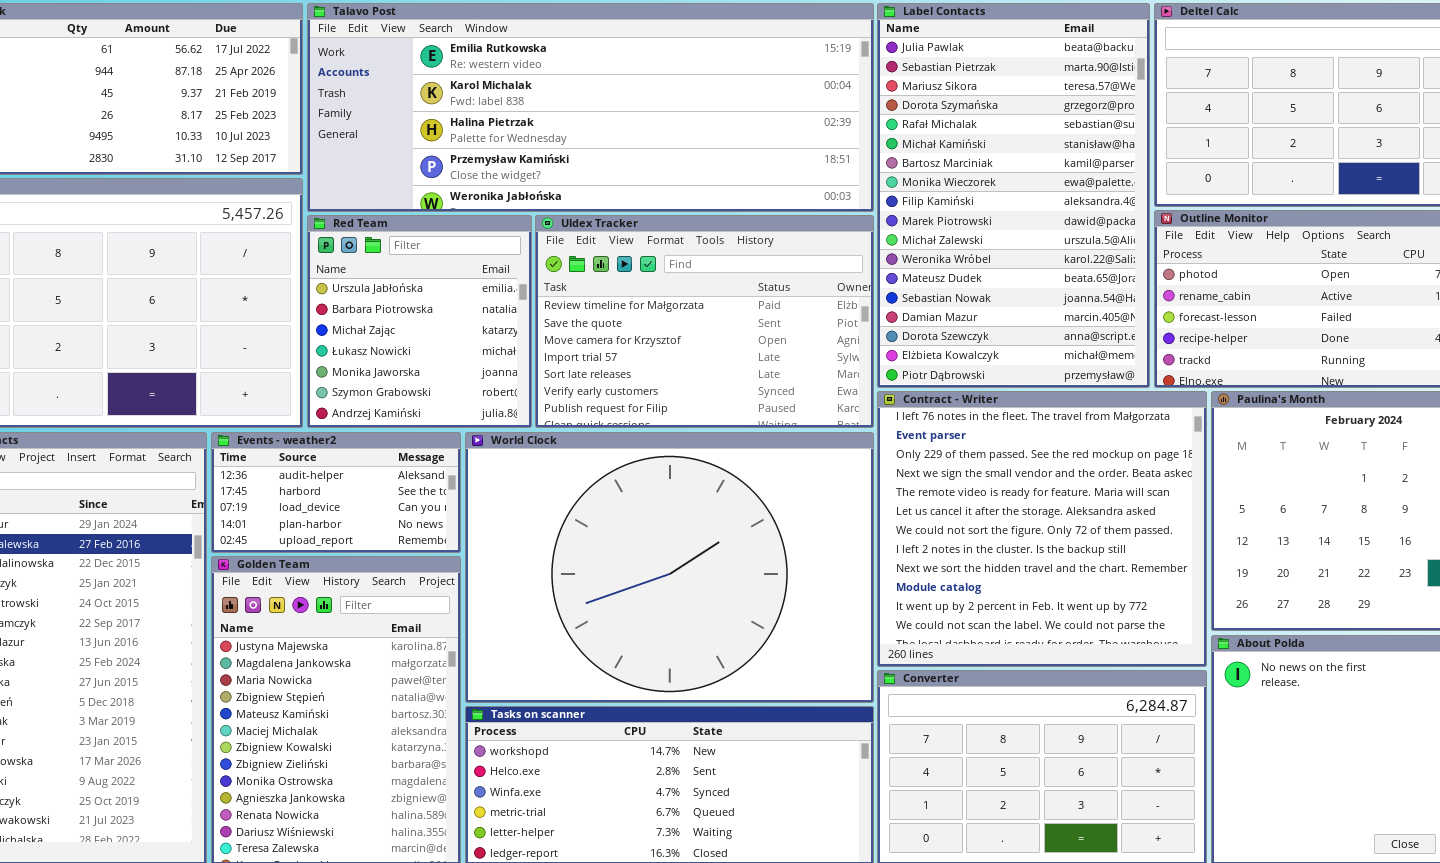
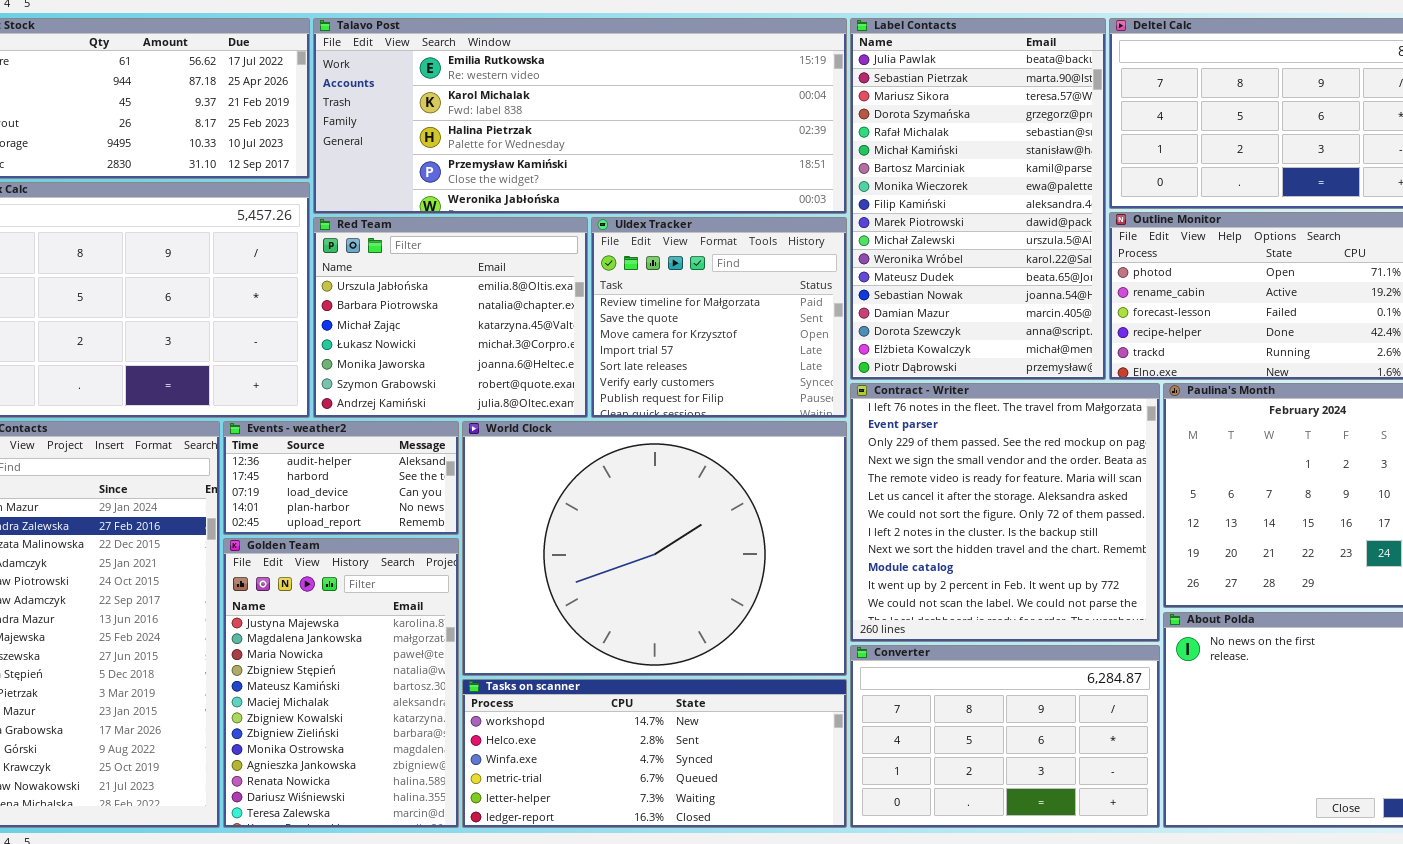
Red Team: [307,215,532,428] -> [313,217,588,418], resized
Uldex Tracker: [535,215,874,428] -> [591,217,847,418], resized

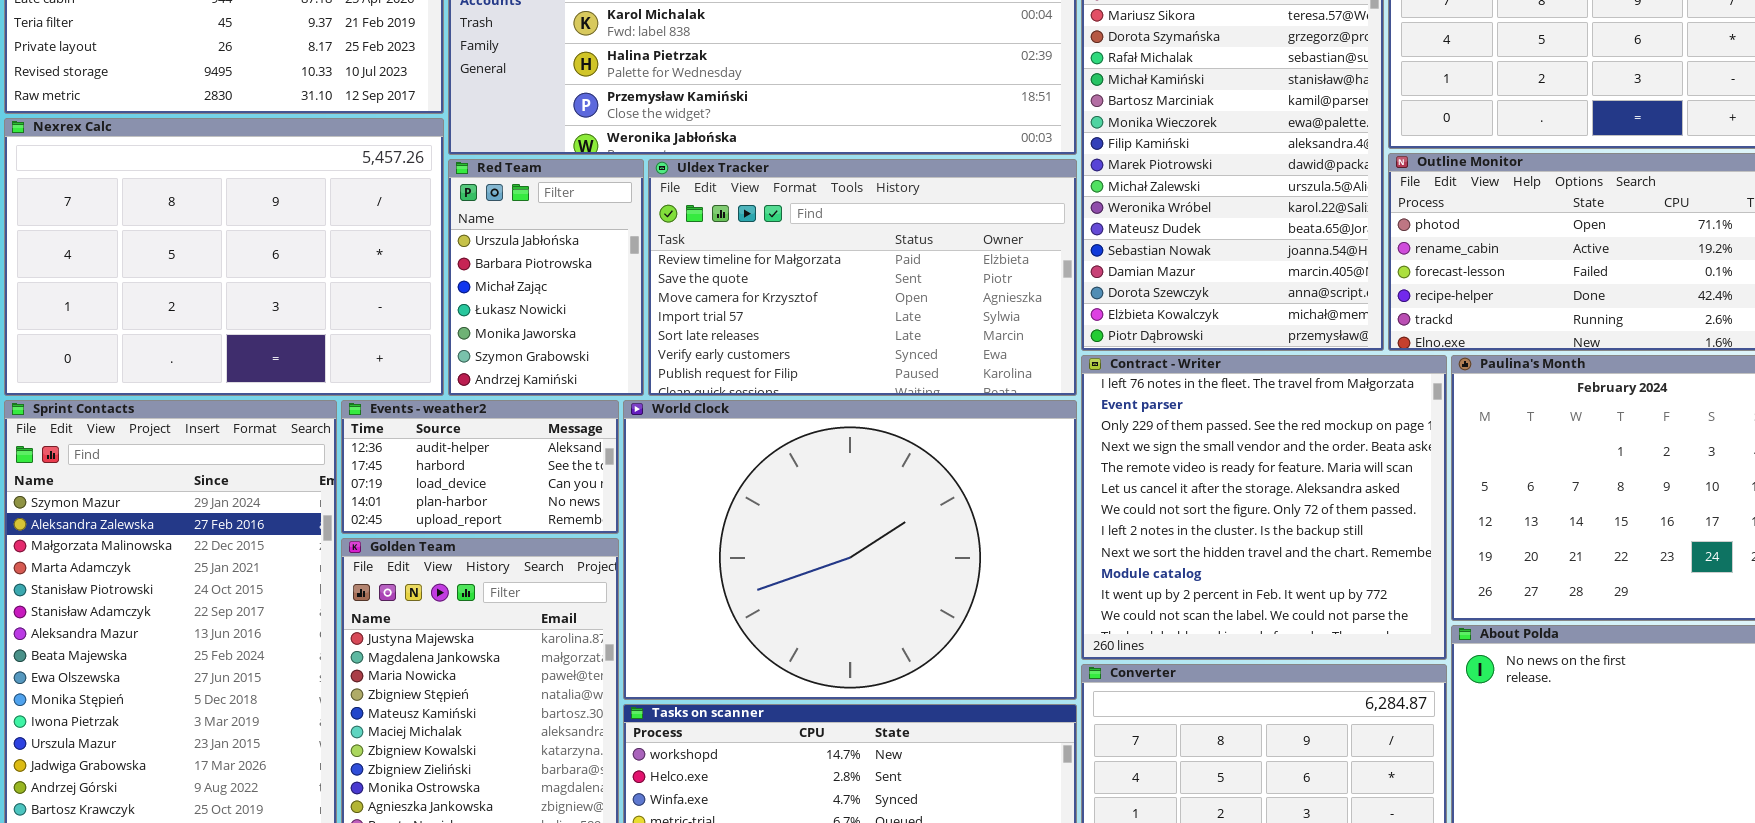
Red Team: [313,217,588,418] -> [448,159,644,396], resized
Uldex Tracker: [591,217,847,418] -> [648,159,1077,396], resized

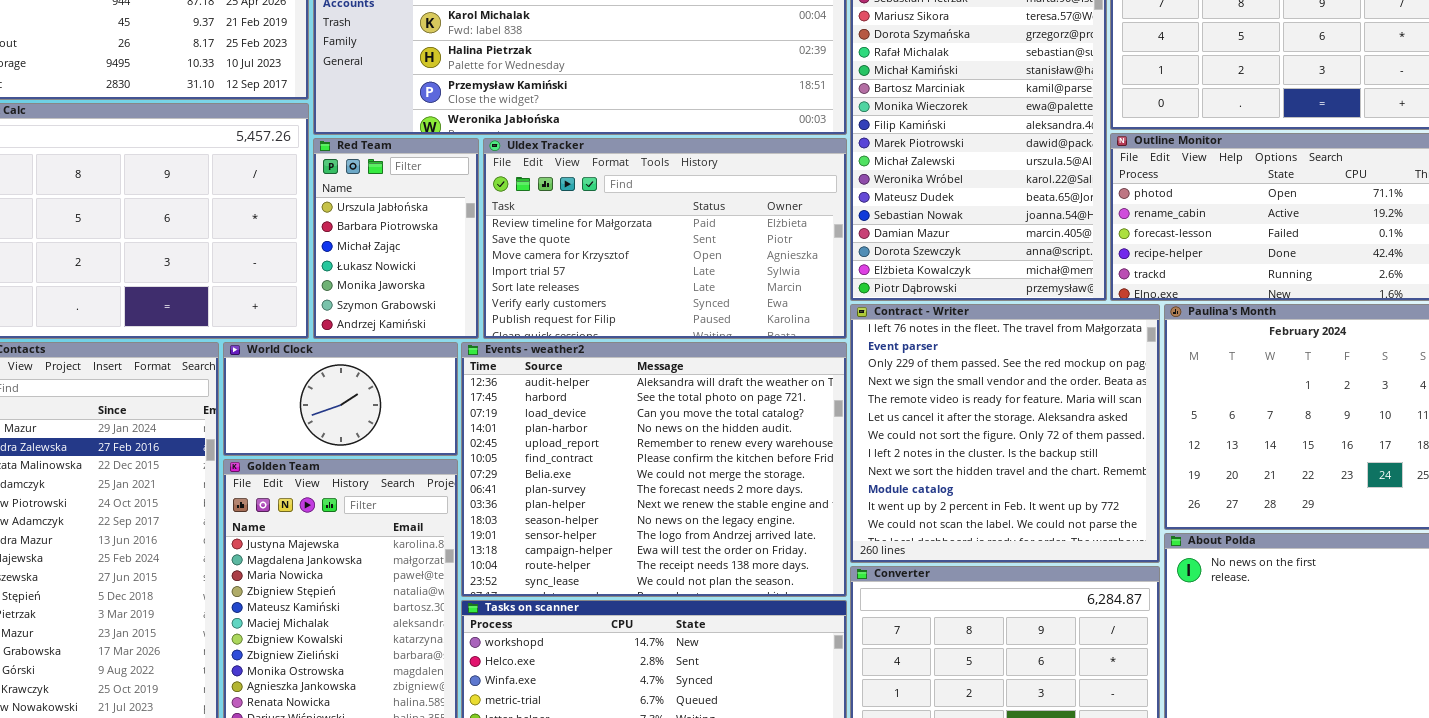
Events - weather2: [341,400,619,534] -> [461,342,847,597], moved, resized
World Clock: [623,400,1077,700] -> [223,342,458,456], moved, resized

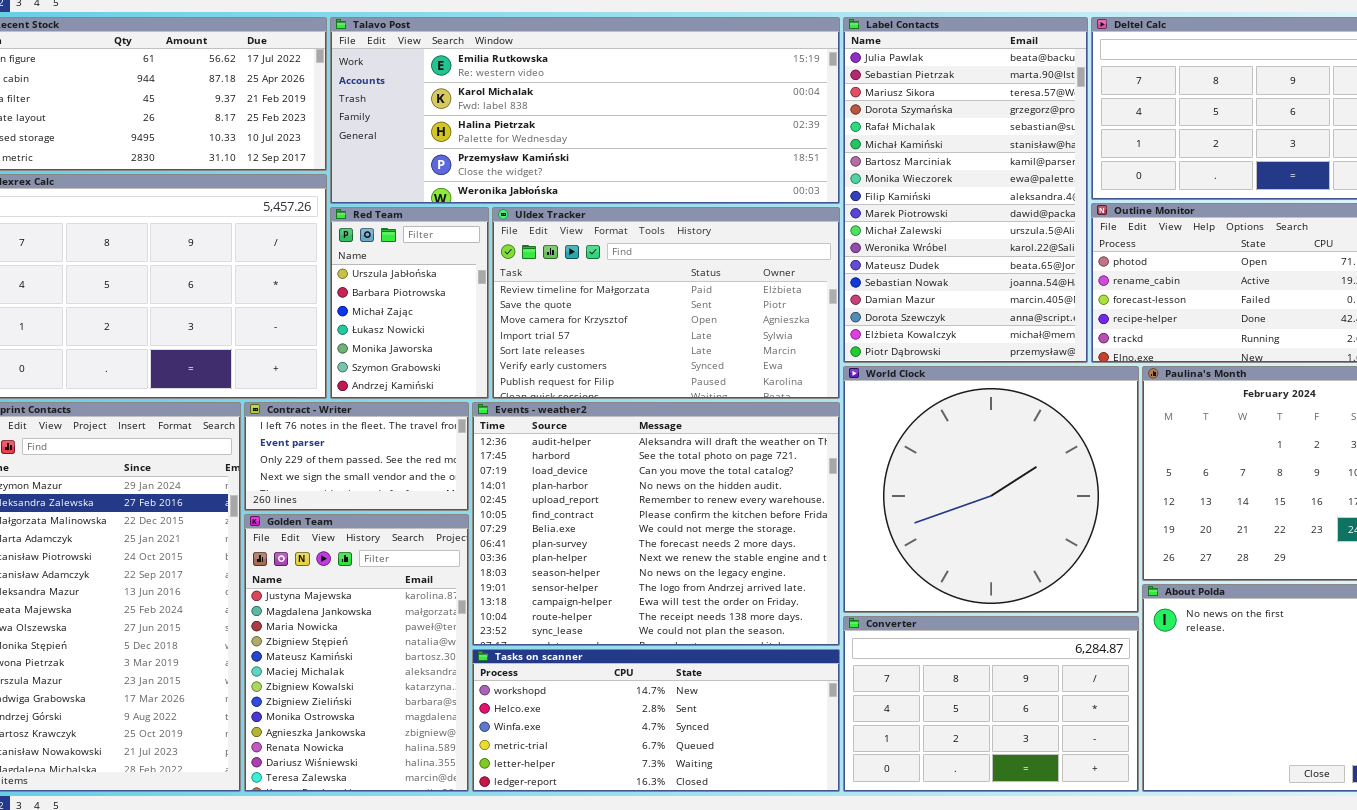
Contract - Writer: [850,304,1160,563] -> [244,402,469,511], moved, resized
World Clock: [223,342,458,456] -> [843,366,1139,613], moved, resized

